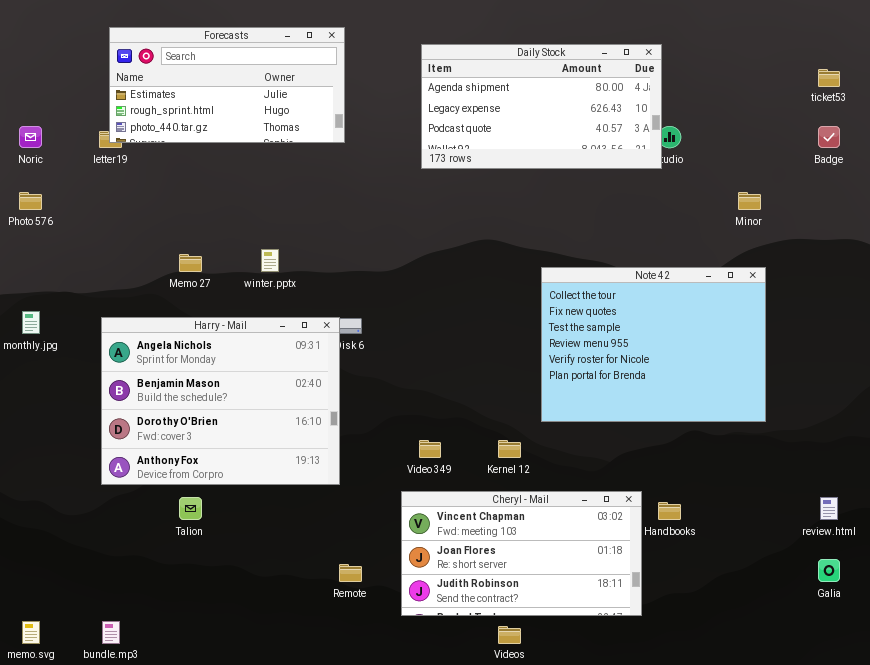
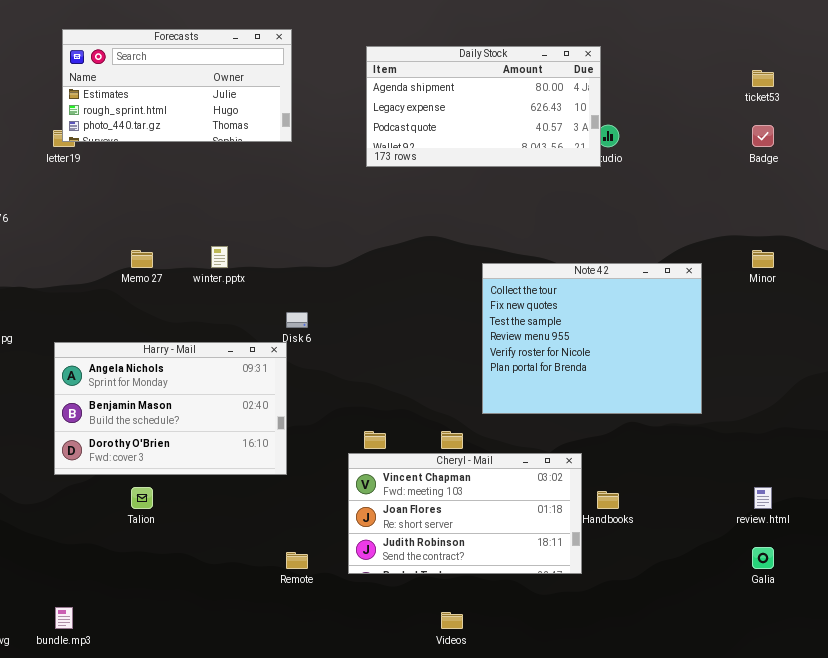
Minor: [738,192,761,210] -> [752,250,774,268], moved
Harry - Mail: [101,317,340,485] -> [54,342,287,475], resized
Cheryl - Mail: [401,491,642,616] -> [348,453,582,574], moved

